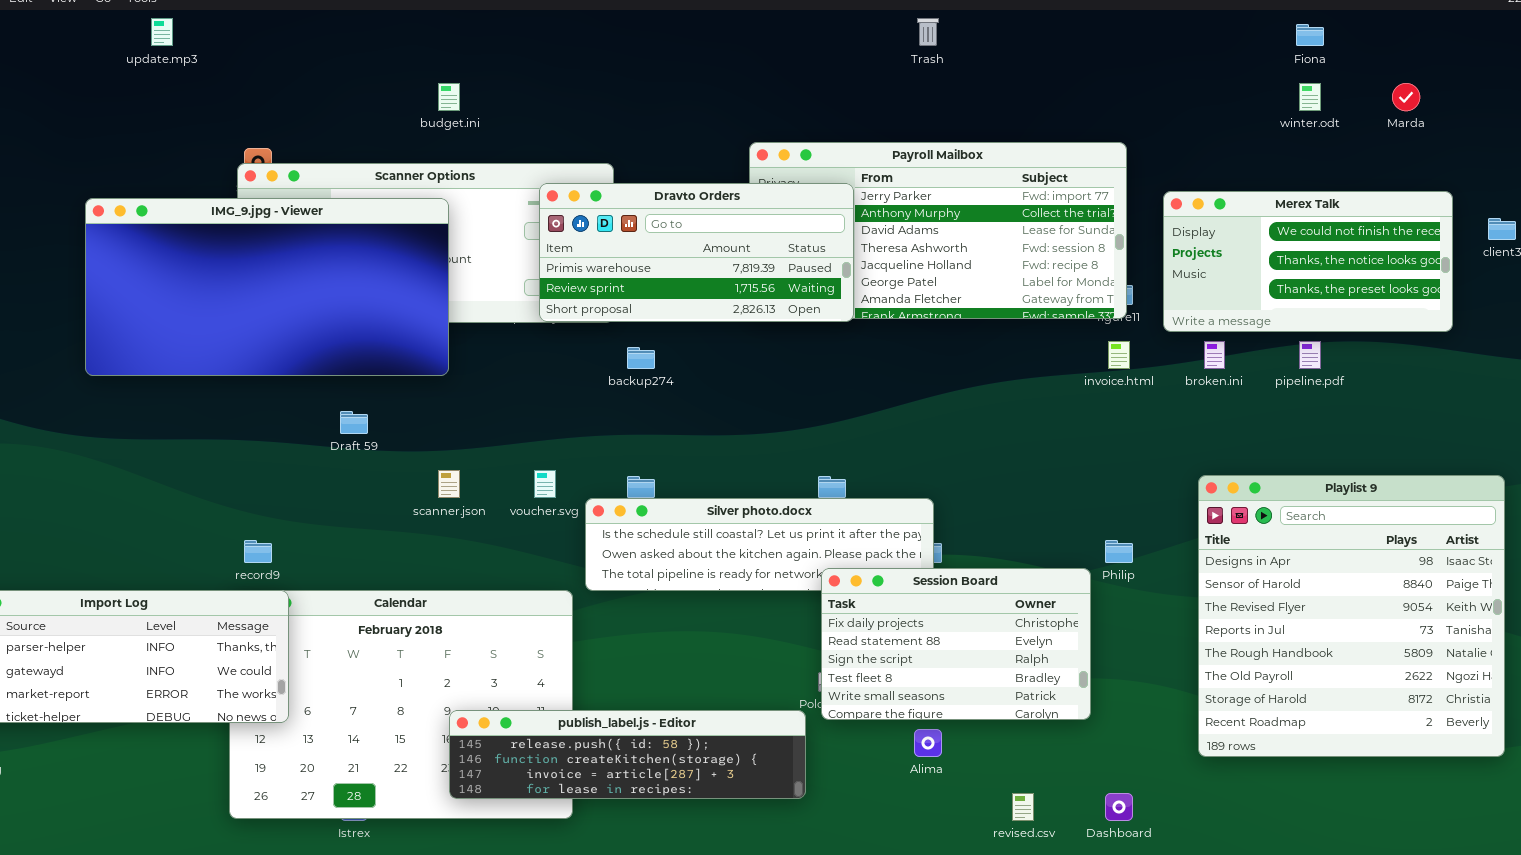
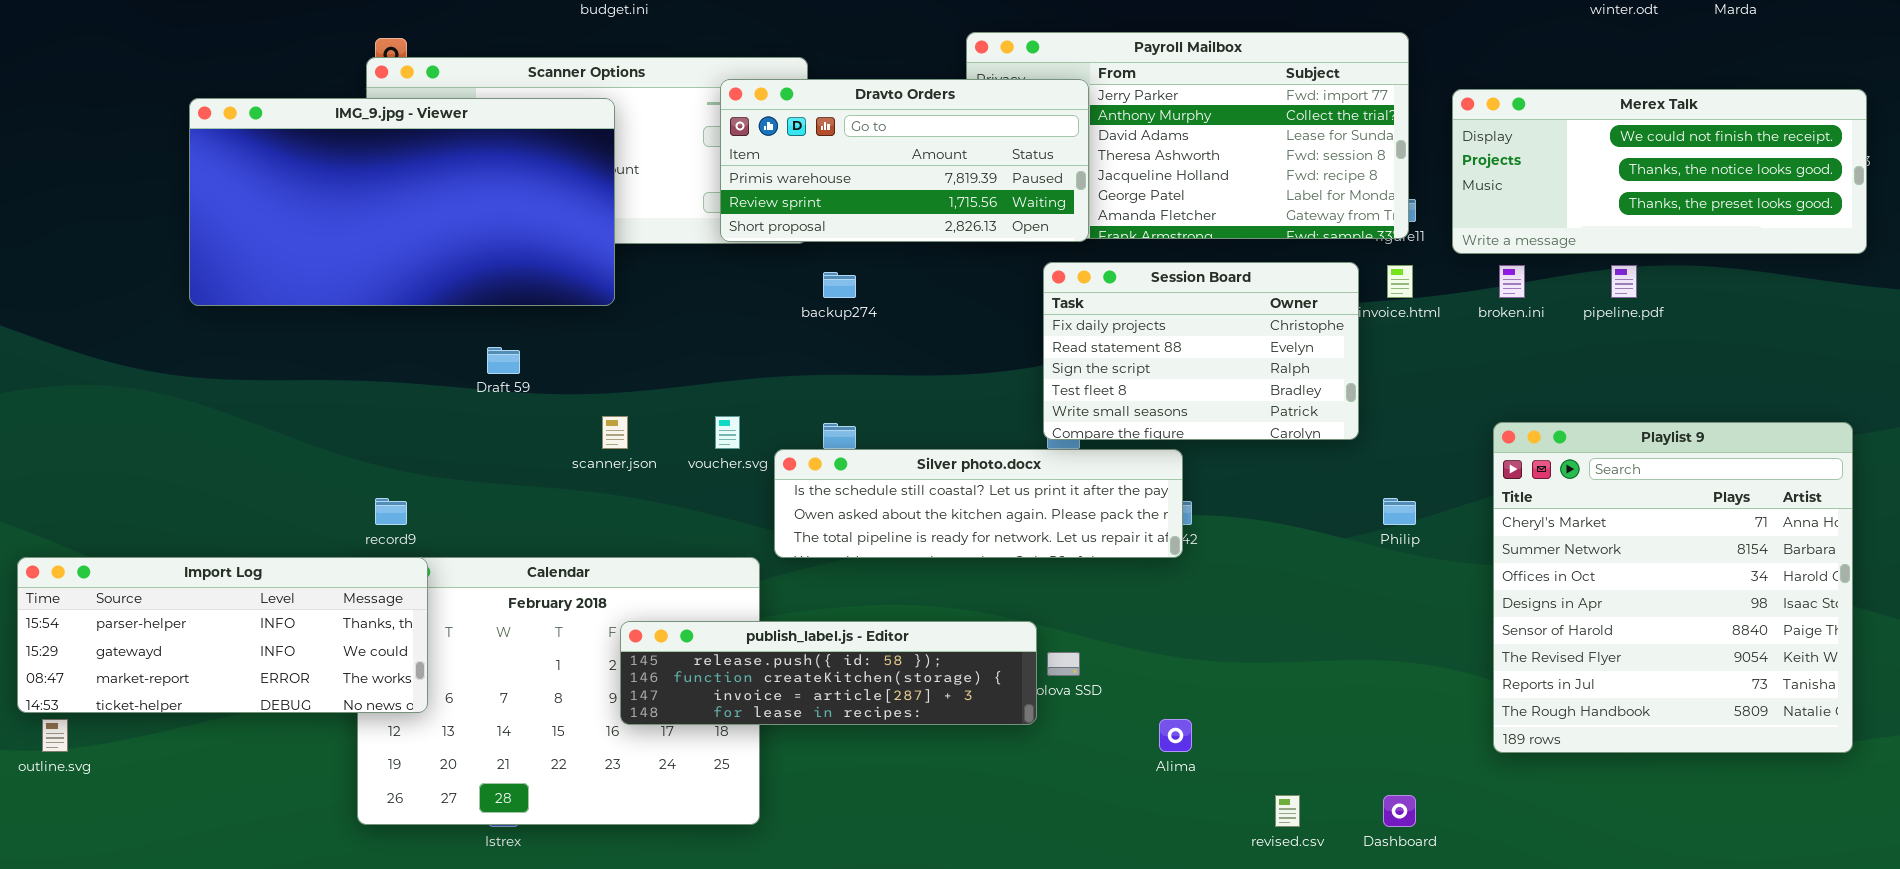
Merex Talk: [1163,191,1453,332] -> [1452,89,1867,254], resized
Playlist 9: [1198,475,1505,757] -> [1493,422,1853,753], scrolled up 3 rows
Session Board: [821,568,1091,720] -> [1043,262,1359,440], moved
publish_label.js - Editor: [449,710,806,799] -> [620,621,1037,725], moved

